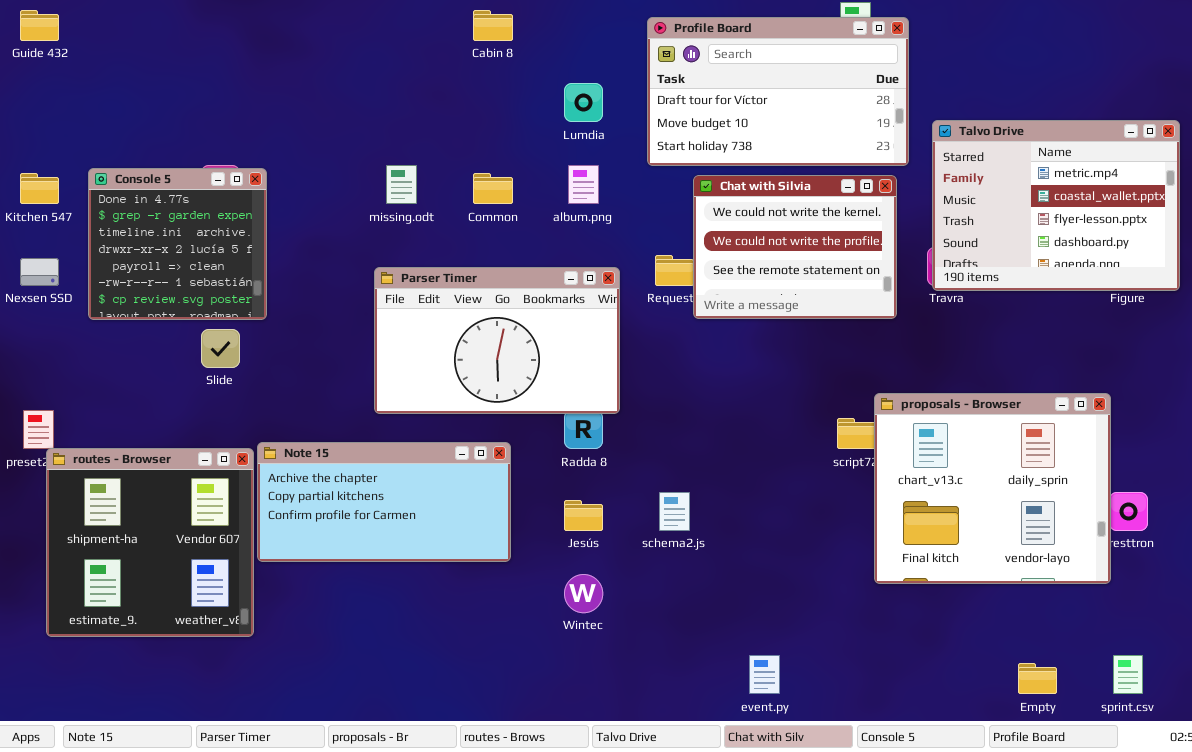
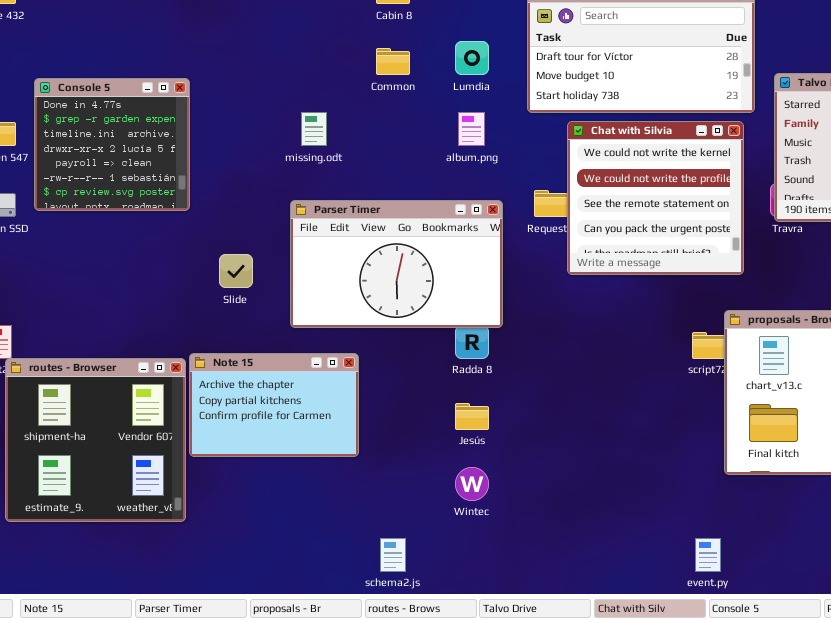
Console 5: [88,168,267,320] -> [34,78,190,211], moved
Common: [473,173,513,204] -> [376,48,410,75], moved
Chat with Silvia: [693,175,897,319] -> [567,121,744,275], resized
Slide: [201,329,240,368] -> [219,254,253,288], moved
Note 15: [257,442,511,562] -> [189,353,359,457], resized
schema2.js: [659,492,690,531] -> [380,538,406,572], moved
event.py: [749,655,780,694] -> [695,538,721,572], moved

